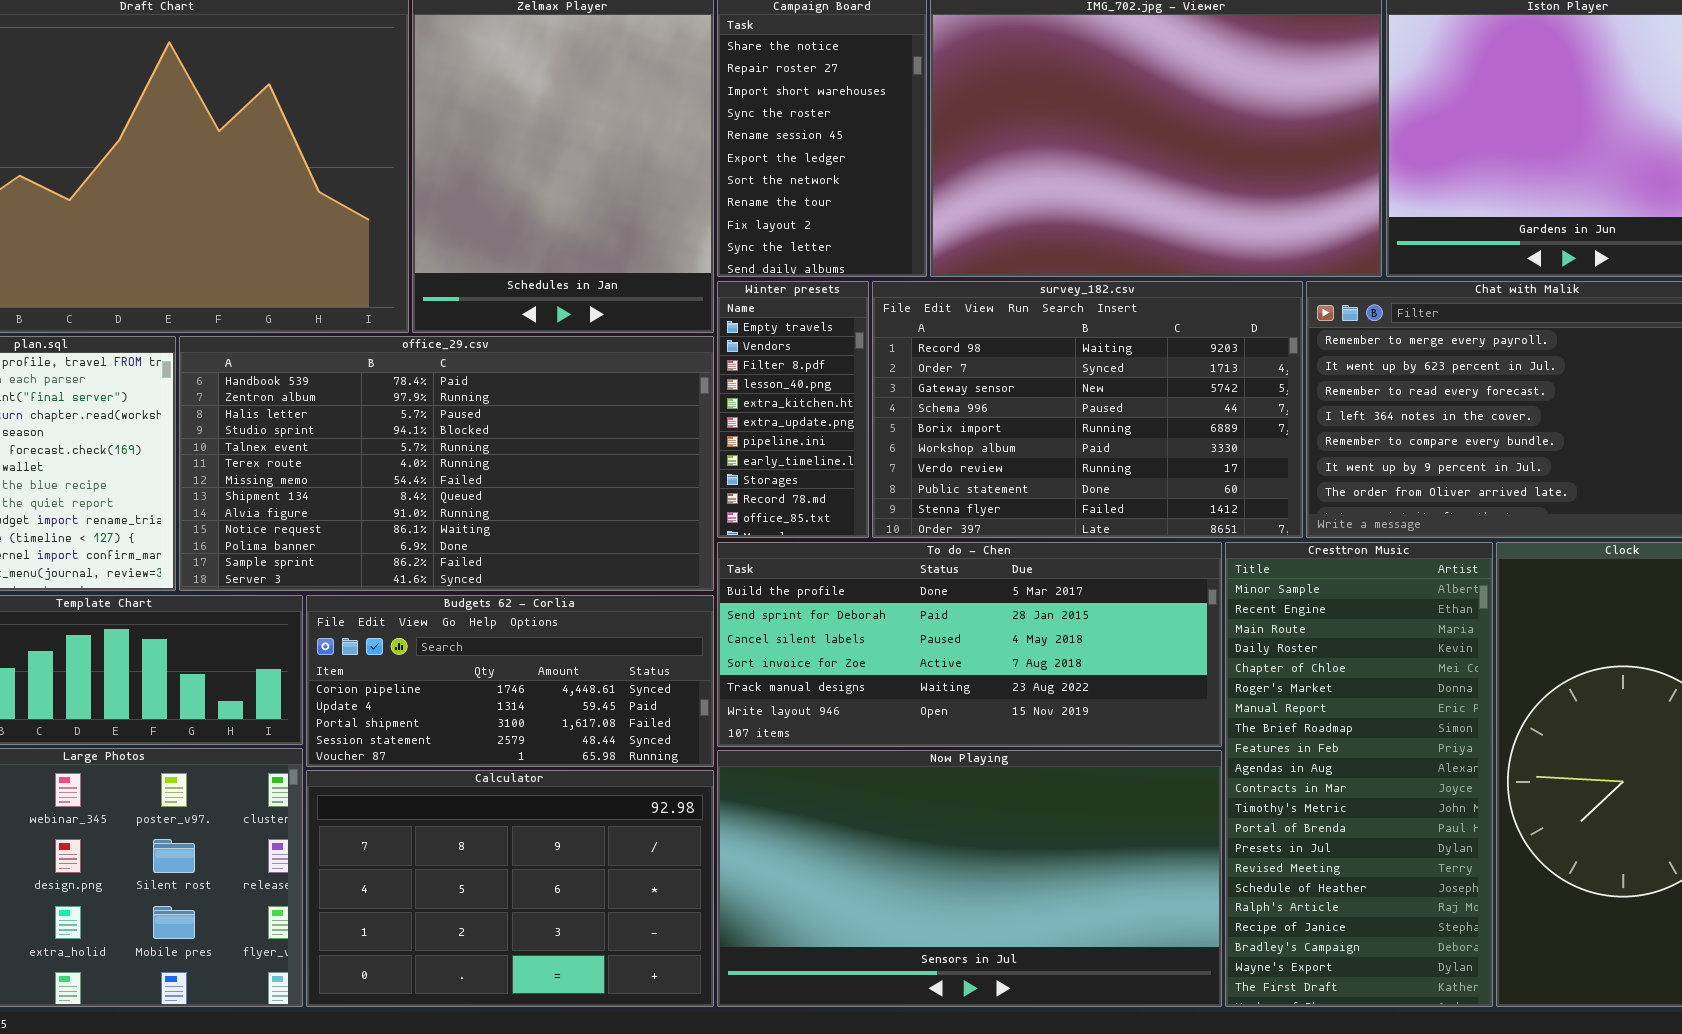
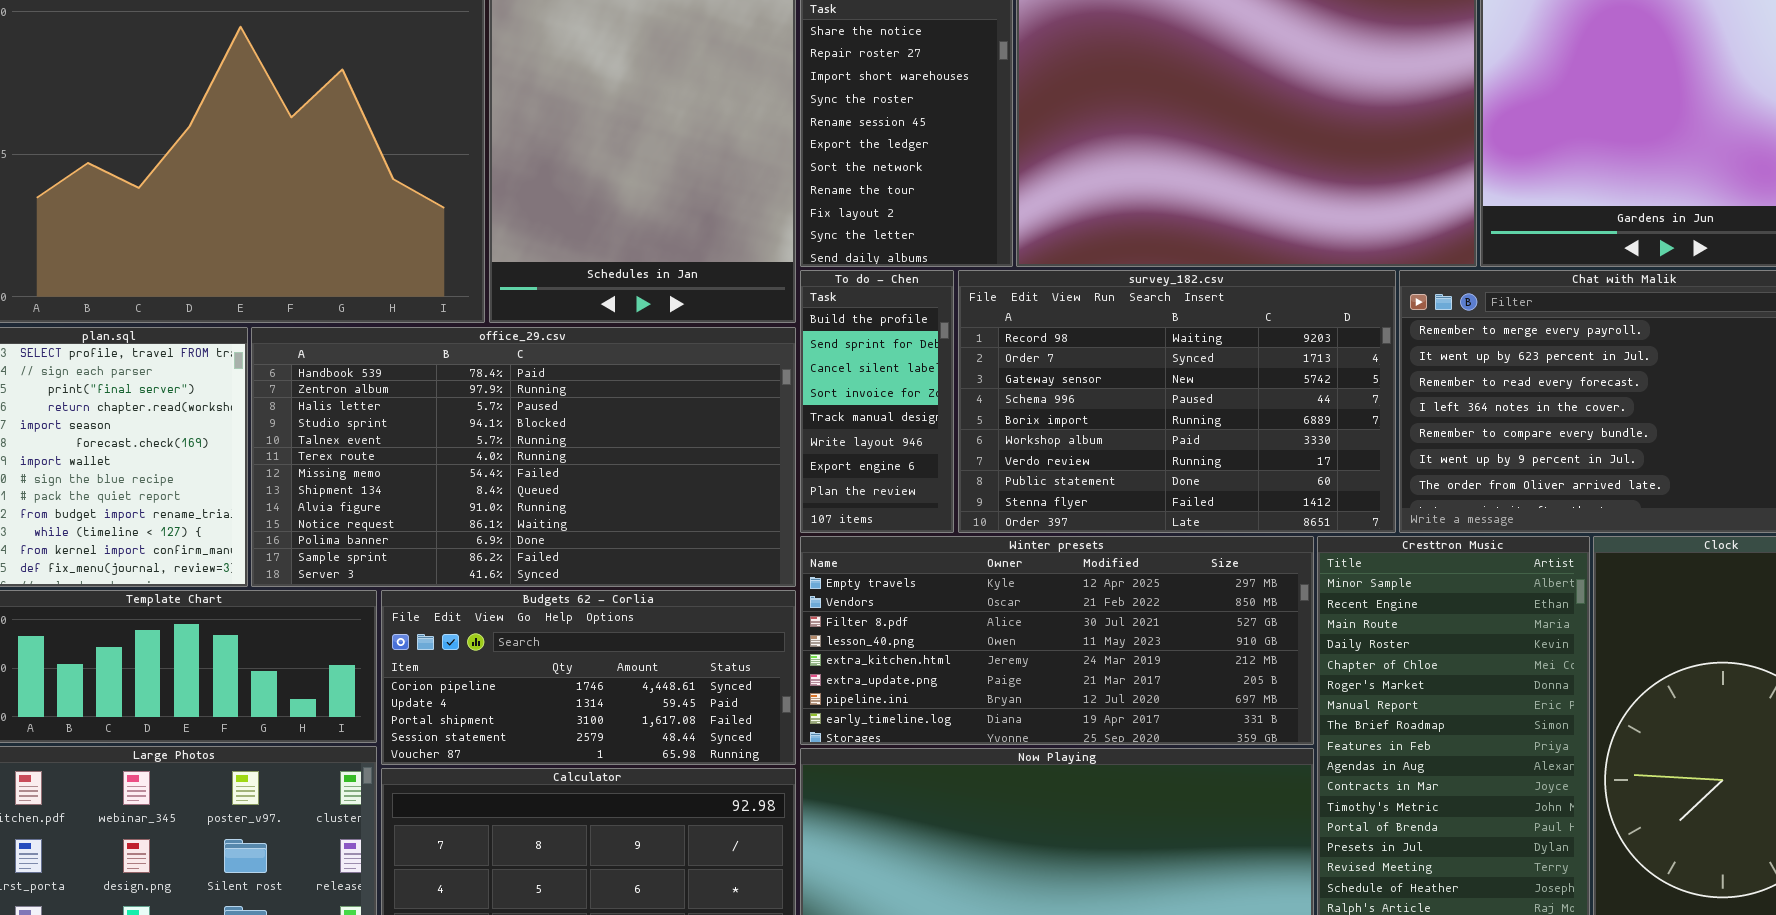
Winter presets: [717,281,869,538] -> [800,536,1314,745], moved, resized
To do - Chen: [717,542,1222,747] -> [800,270,954,533], moved, resized

